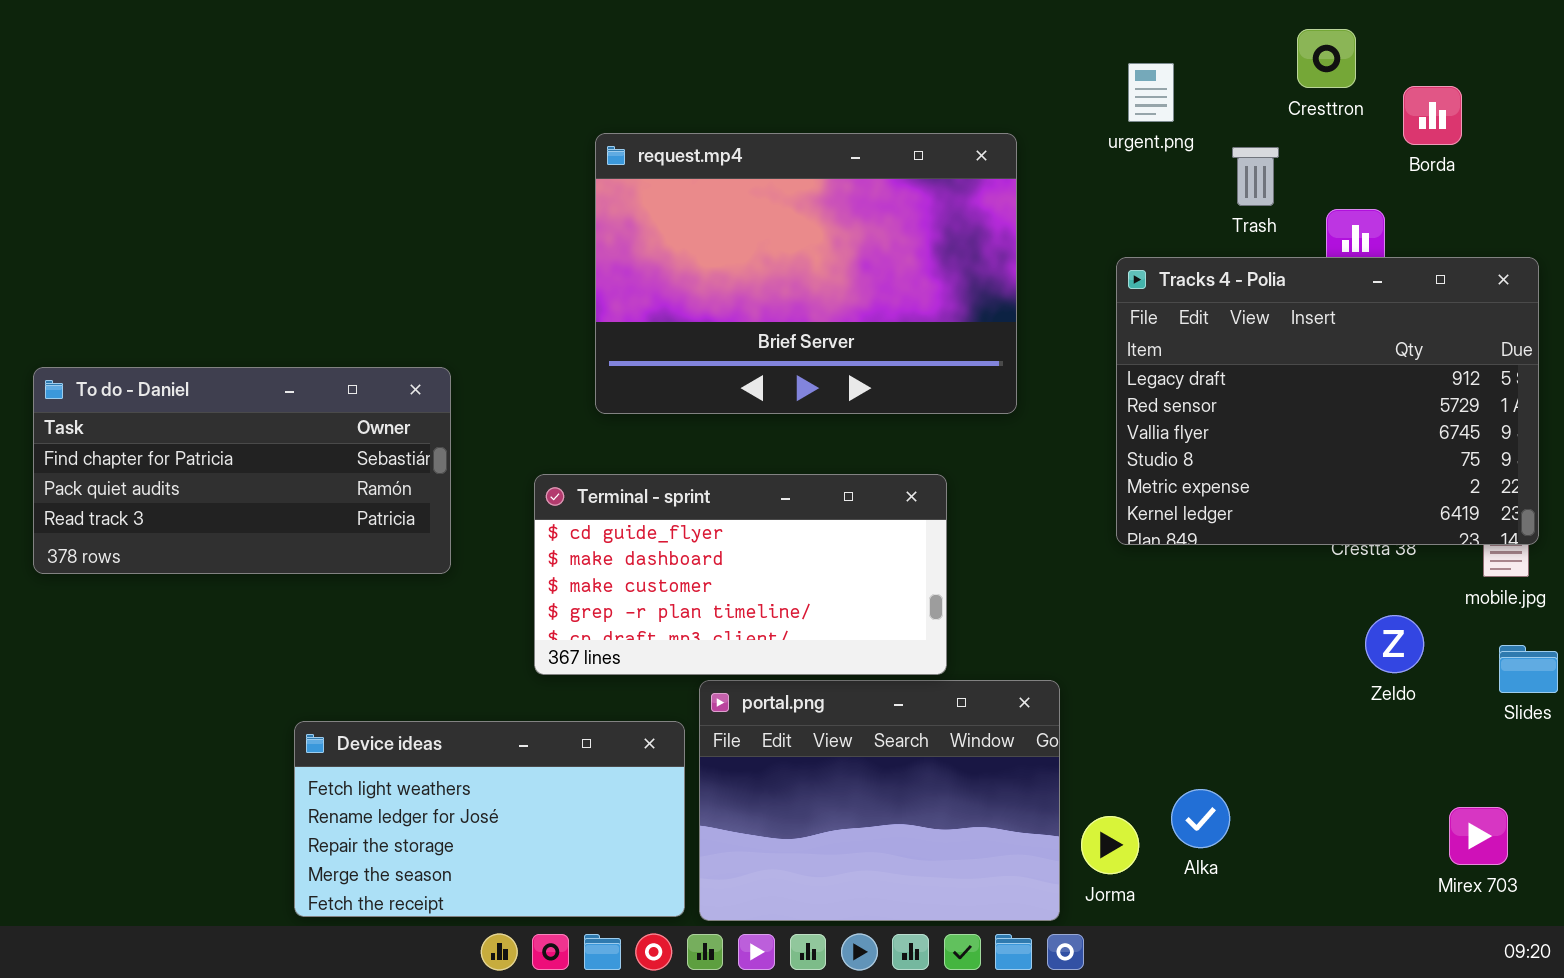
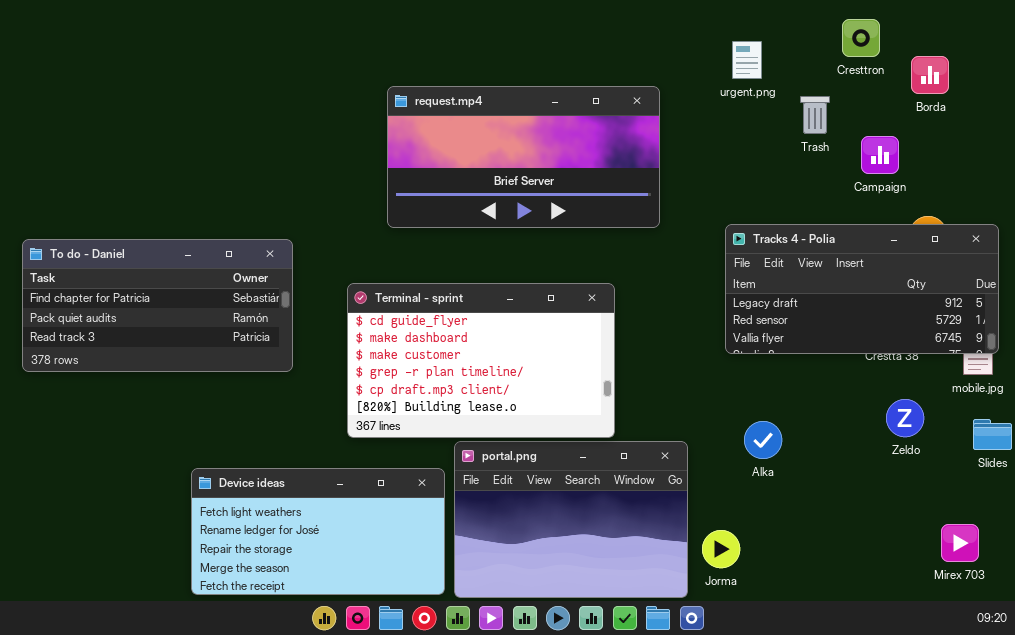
request.mp4: [595,133,1017,414] -> [387,86,660,228], resized
Tracks 4 - Polia: [1116,257,1539,545] -> [725,224,999,354], resized
Terminal - sprint: [534,474,947,675] -> [347,283,615,438], resized
Alka: [1171,789,1230,848] -> [744,421,782,459], moved

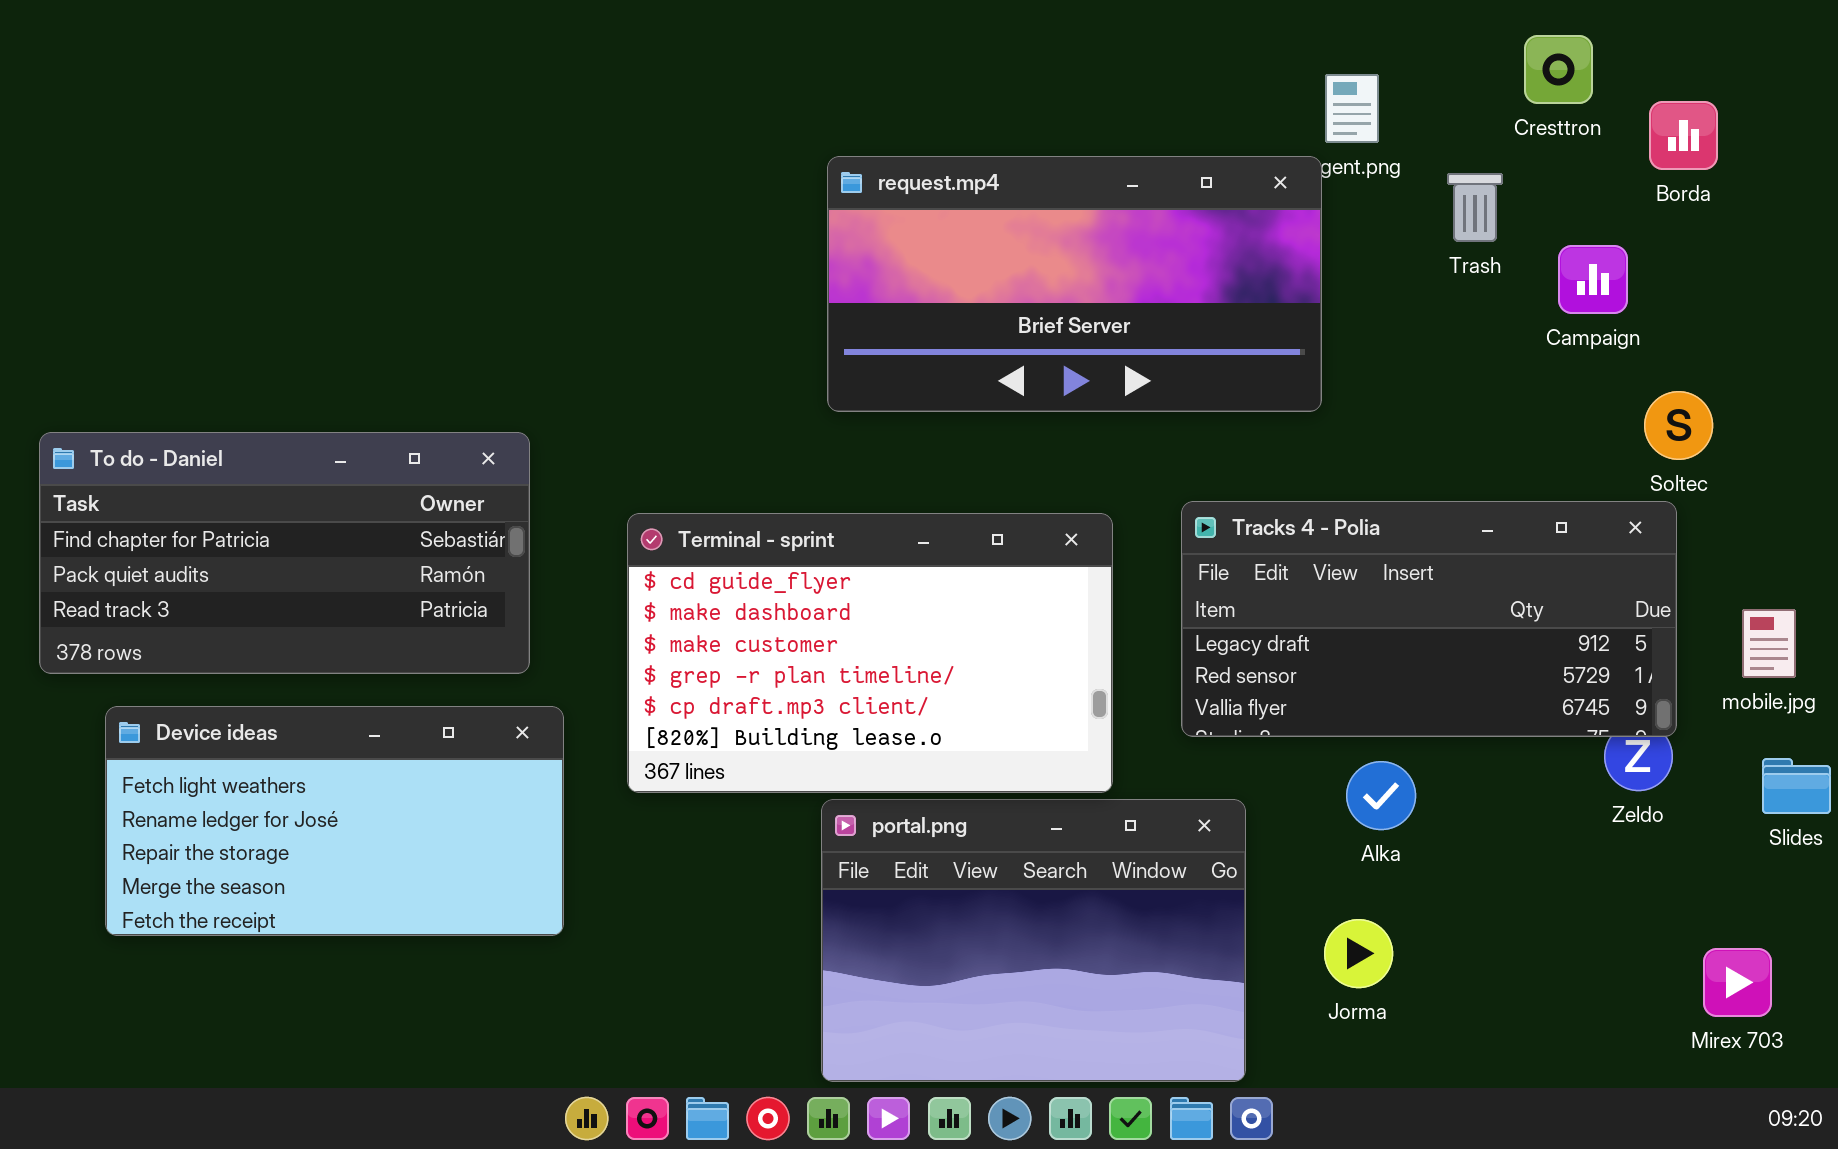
request.mp4: [387,86,660,228] -> [827,156,1322,412], moved
Tracks 4 - Polia: [725,224,999,354] -> [1181,501,1677,737], moved
Device ideas: [191,468,445,595] -> [105,706,564,936], moved
Jorma: [702,530,740,568] -> [1324,919,1393,988], moved

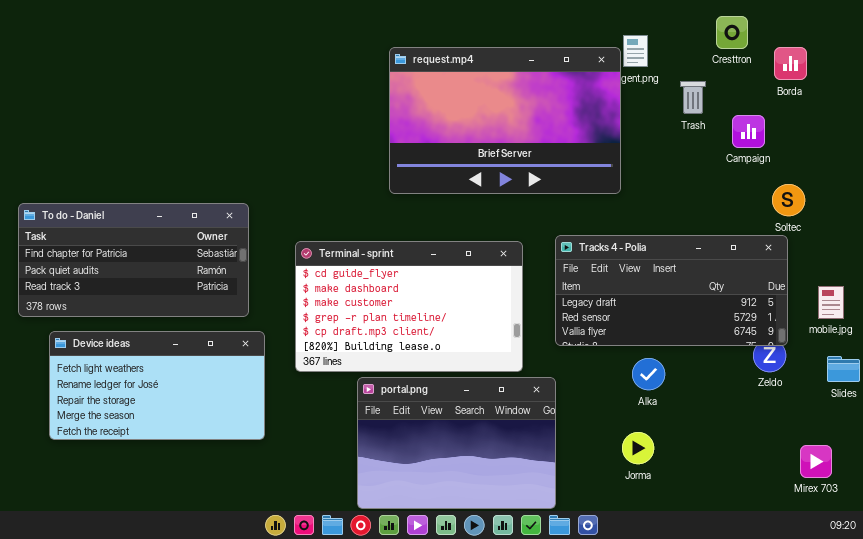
request.mp4: [827,156,1322,412] -> [389,47,621,194], resized
portal.png: [821,799,1246,1082] -> [357,377,556,509], moved

